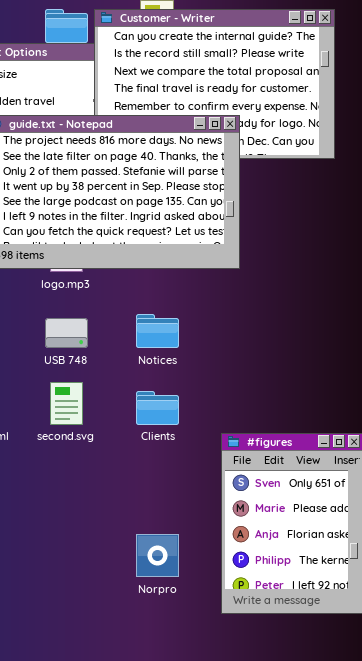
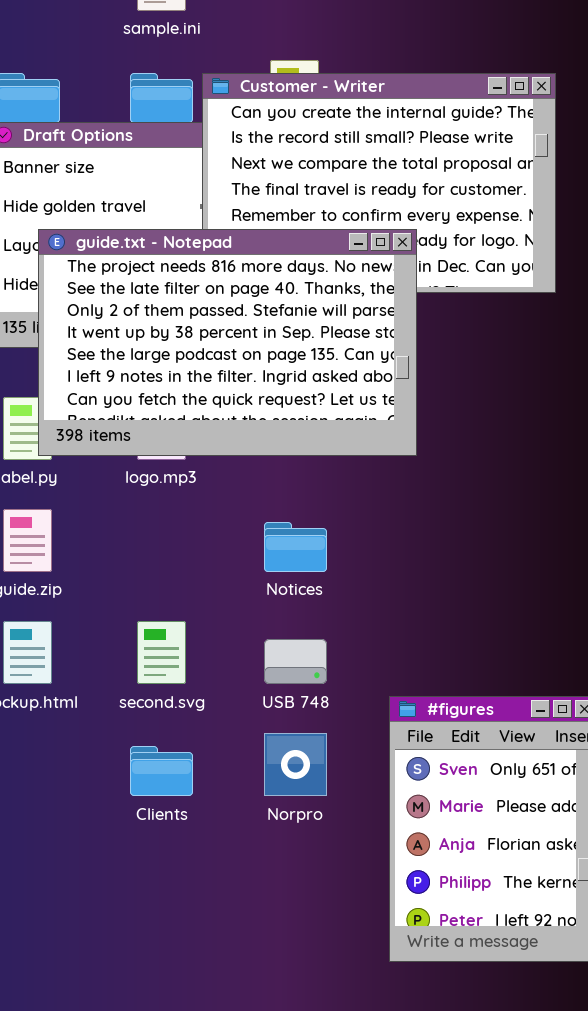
USB 748: [45,318,88,348] -> [264,639,327,684], moved
Clients: [136,391,179,425] -> [130,746,193,796], moved
Norpro: [136,534,179,577] -> [264,733,327,796], moved

